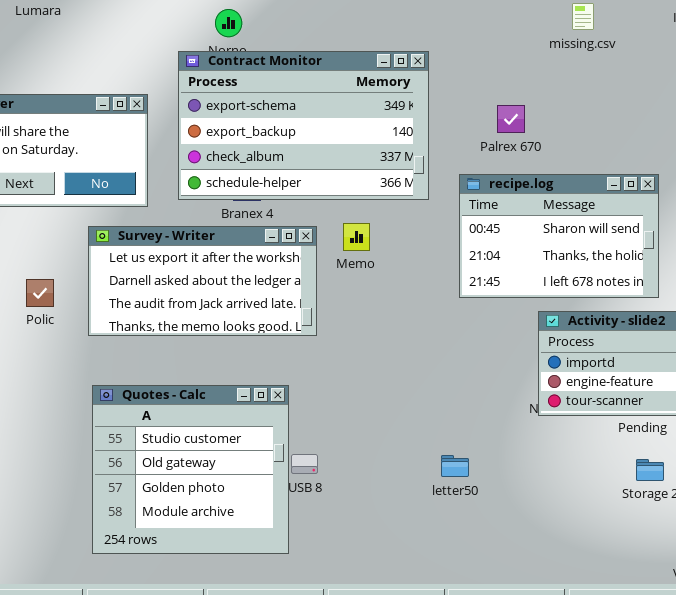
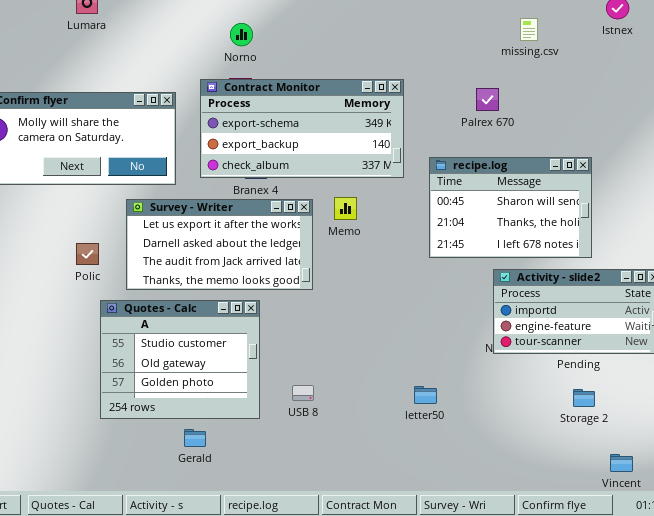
Contract Monitor: [178,51,429,200] -> [200,79,404,178], resized
Palrex 670: [497,105,525,133] -> [476,88,499,111], moved
Quotes - Calc: [92,385,289,554] -> [100,300,260,419], moved, resized

